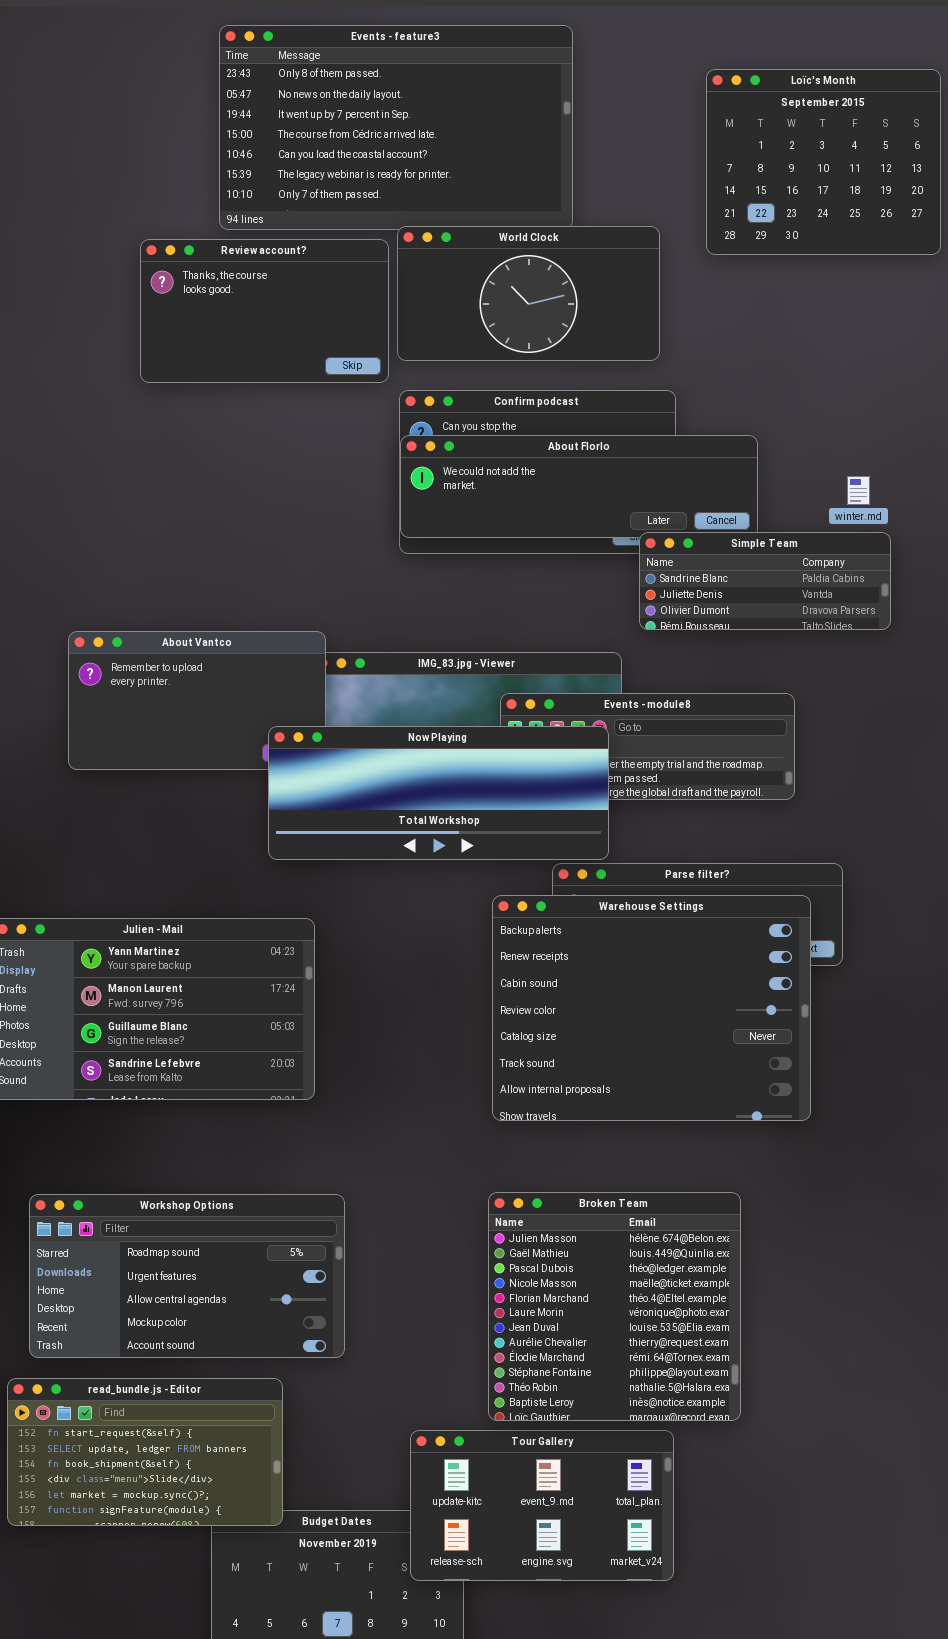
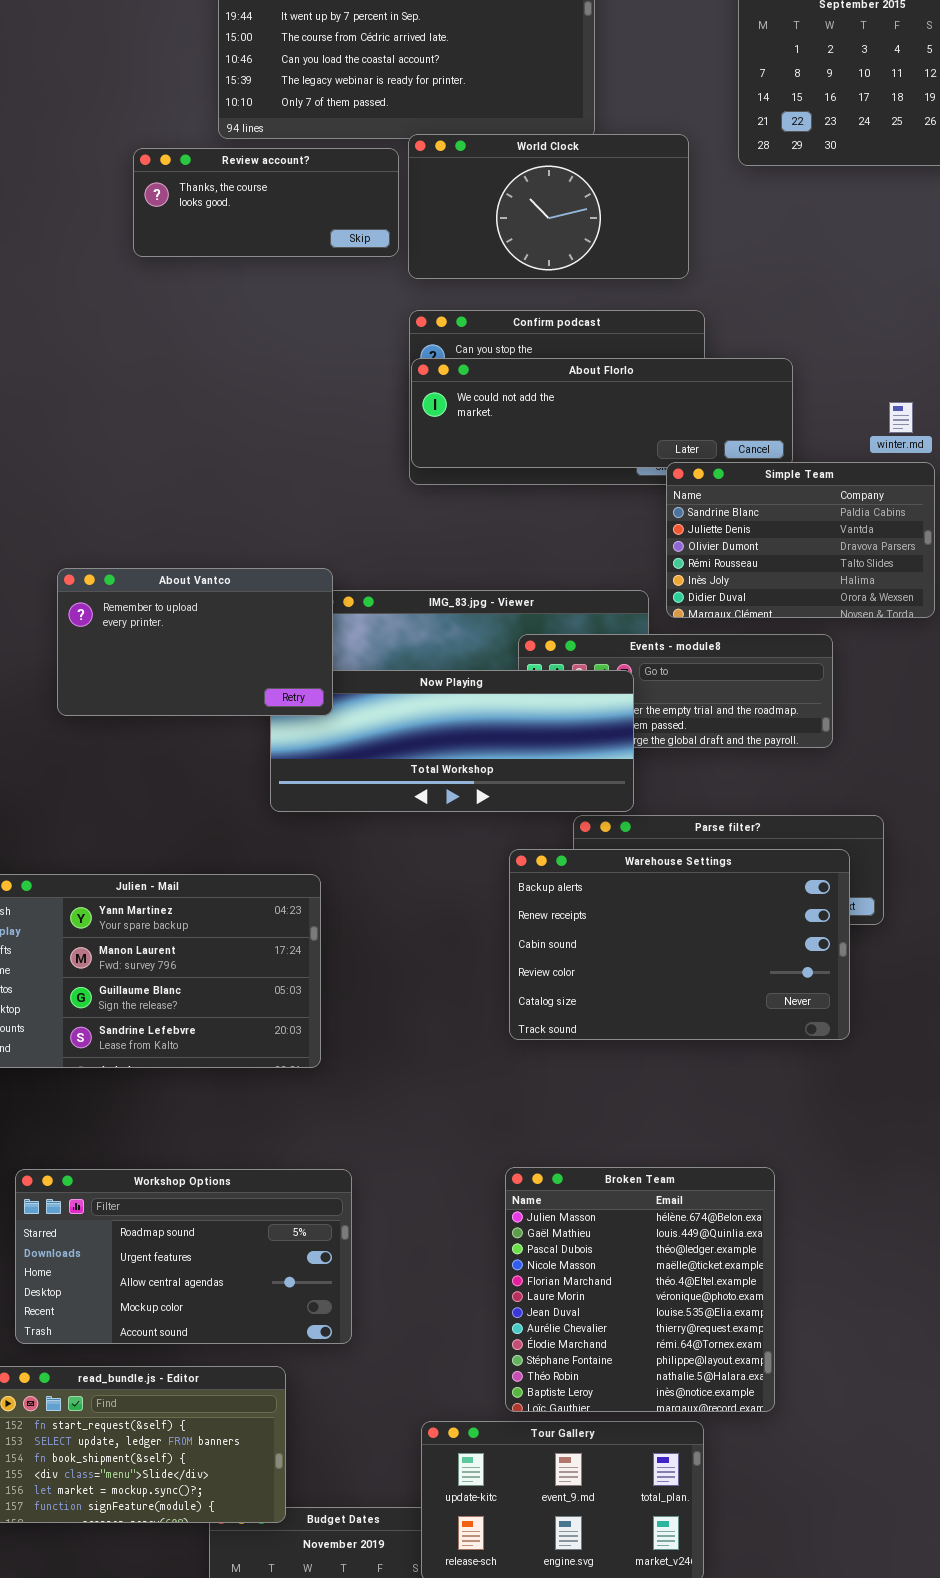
Review account?: [140,239,389,383] -> [133,148,399,257], resized
Simple Team: [639,532,891,630] -> [666,462,935,618], resized
About Vantco: [68,631,326,770] -> [57,568,333,716], raised
Warehouse Settings: [492,895,811,1121] -> [509,849,850,1040], resized

